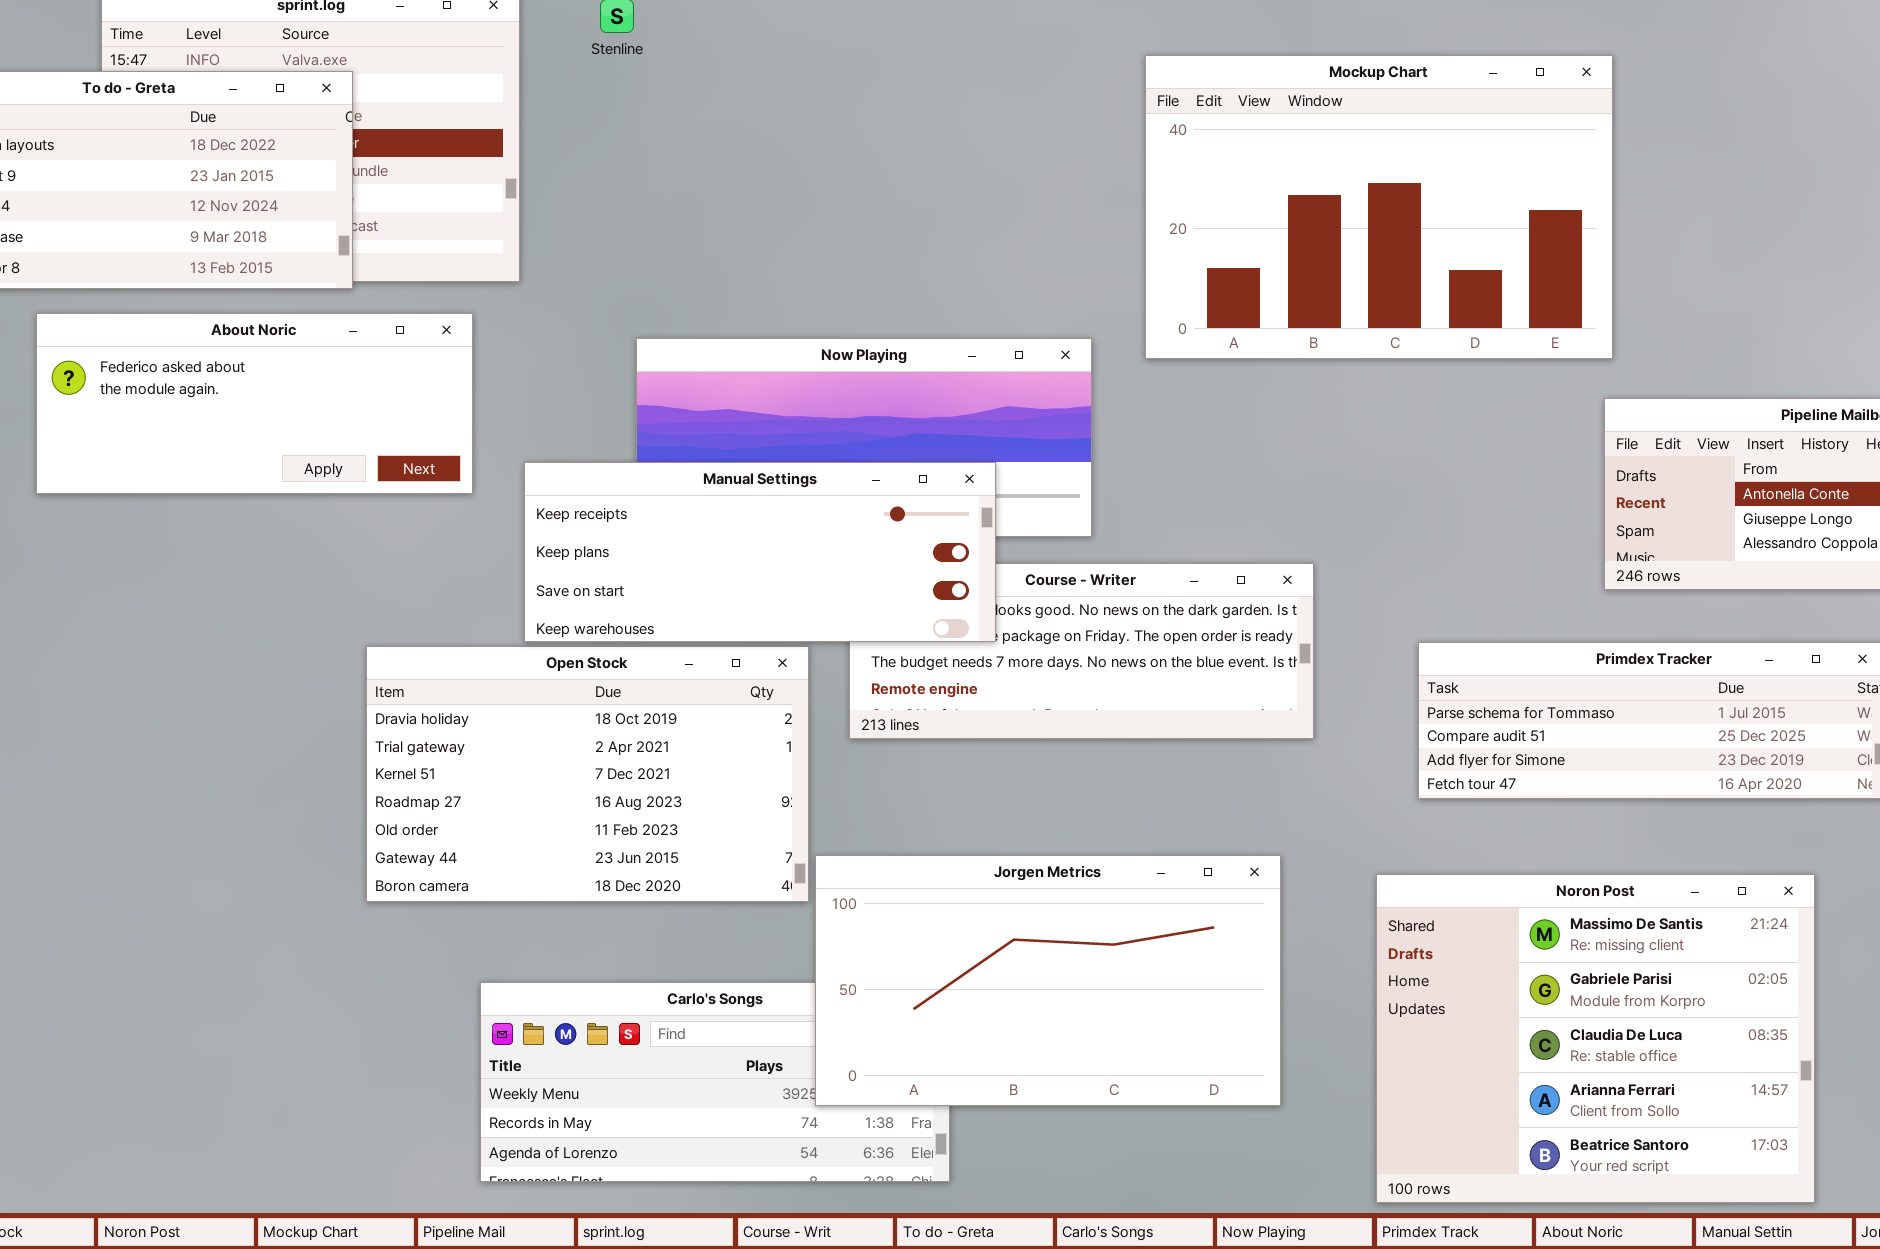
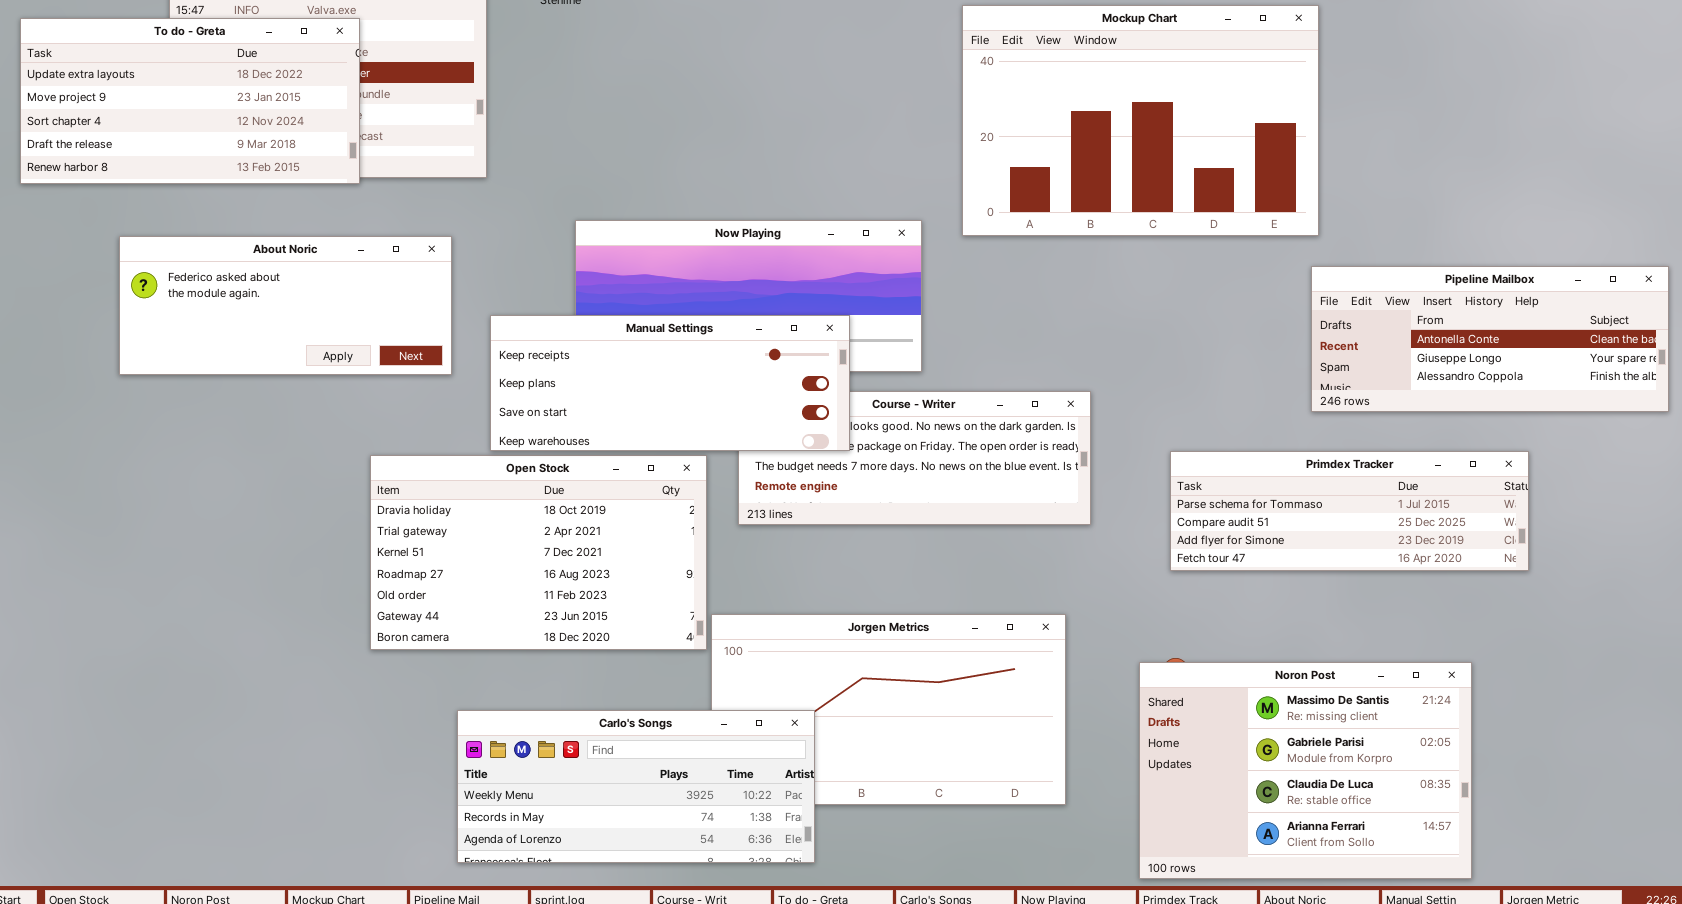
About Noric: [36,313,473,494] -> [119,236,452,375], moved
Noron Post: [1376,874,1815,1203] -> [1139,662,1472,879], resized
Carlo's Songs: [480,982,950,1182] -> [457,710,815,863], raised

